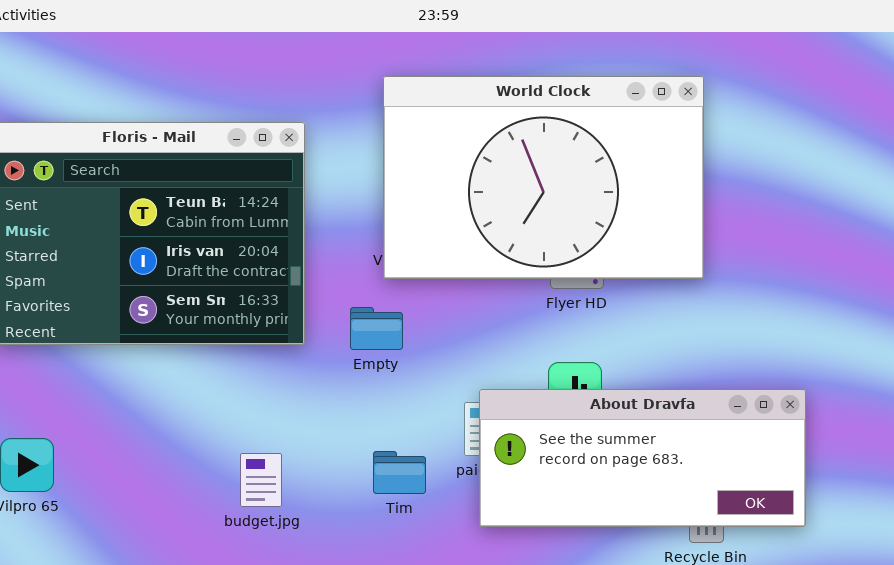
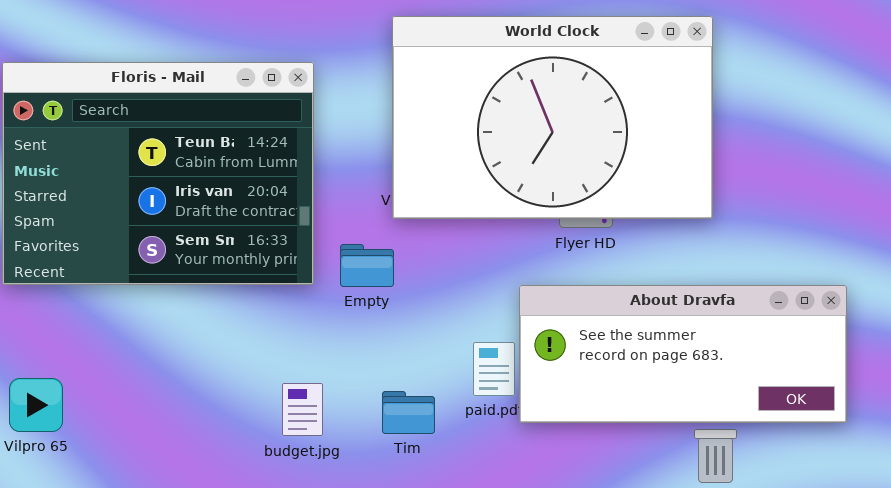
Empty: [350,307,403,350] -> [340,244,394,287], moved
About Dravfa: [479,389,806,527] -> [519,285,847,423], moved
budget.jpg: [240,453,282,507] -> [282,383,323,436], moved

